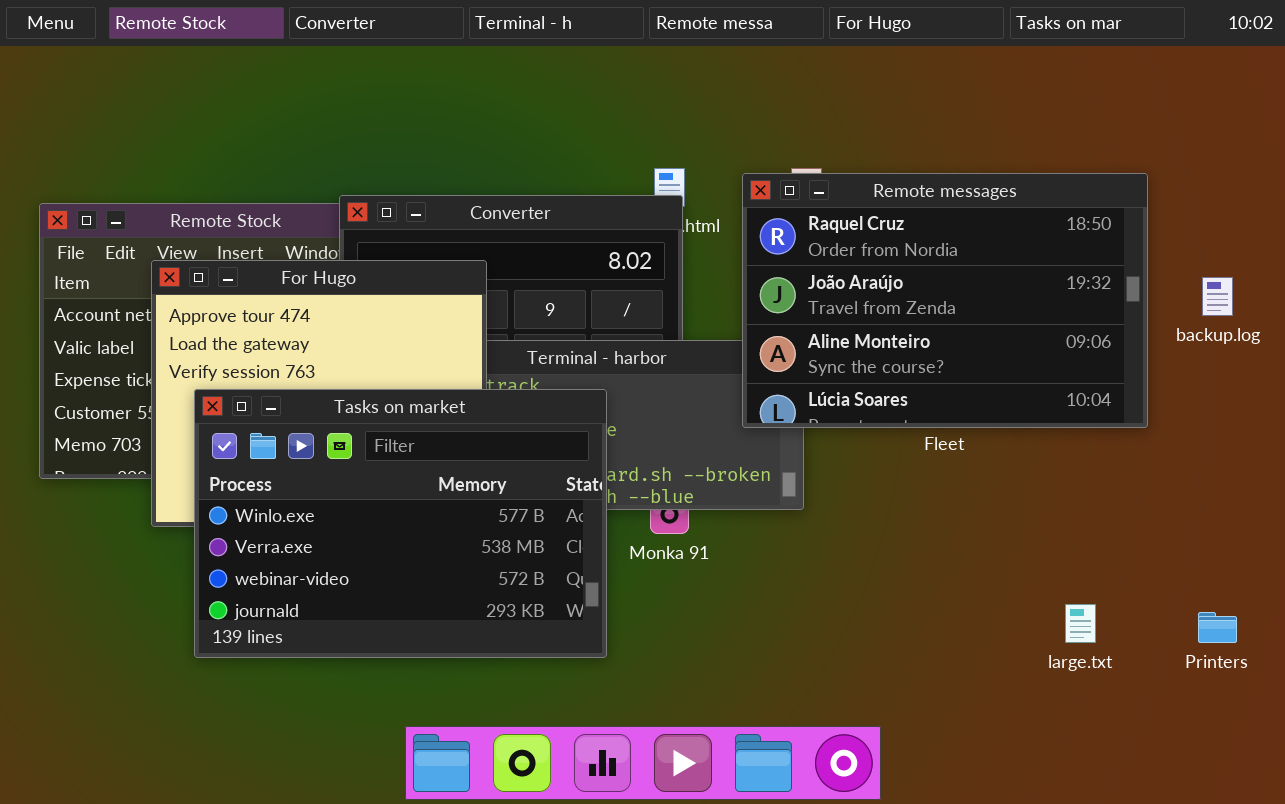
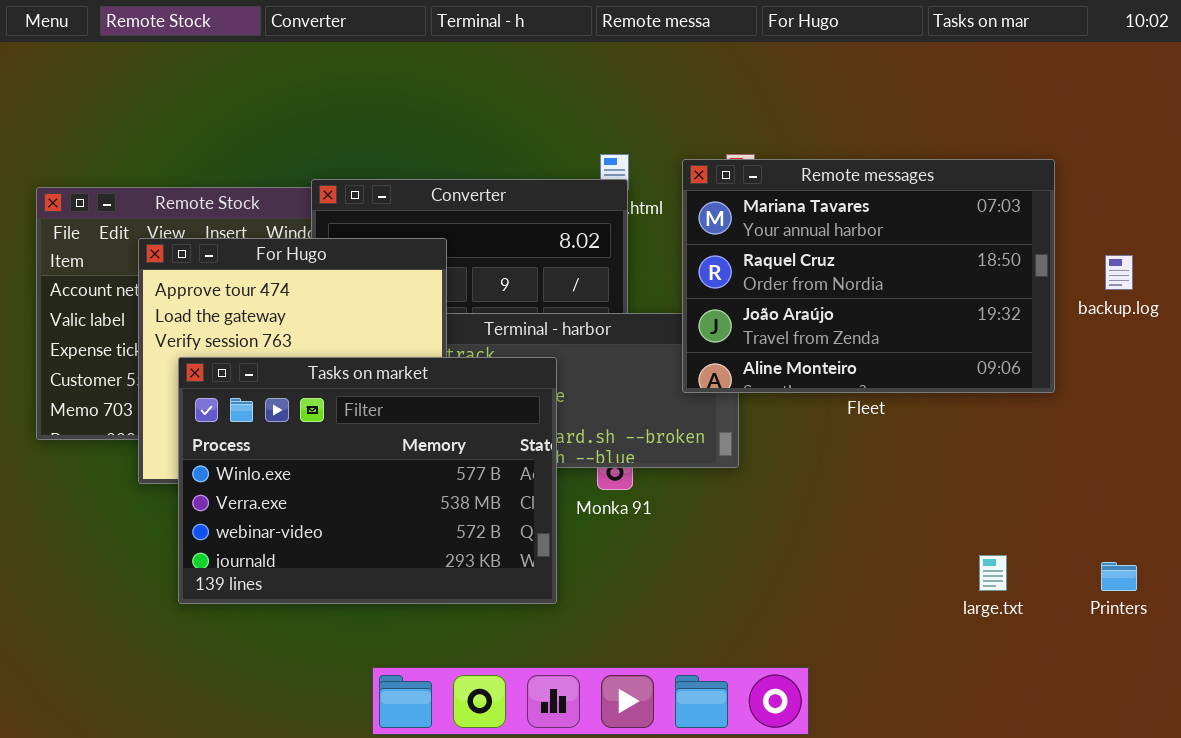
Remote messages: [742,173,1148,428] -> [682,159,1055,393], scrolled up 1 row

